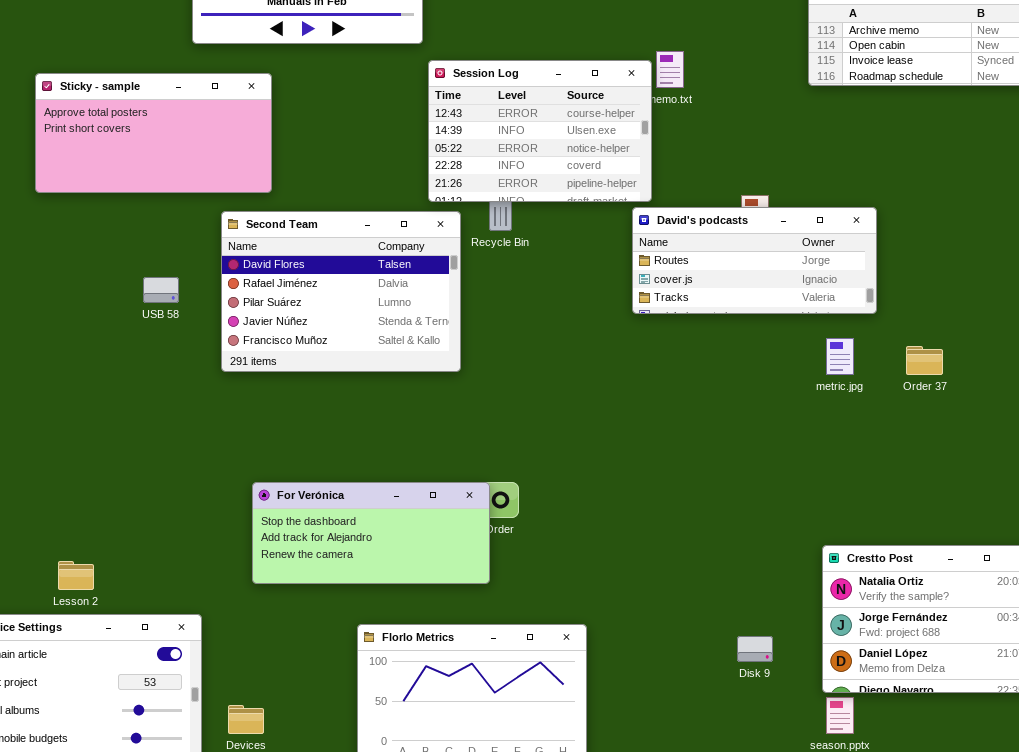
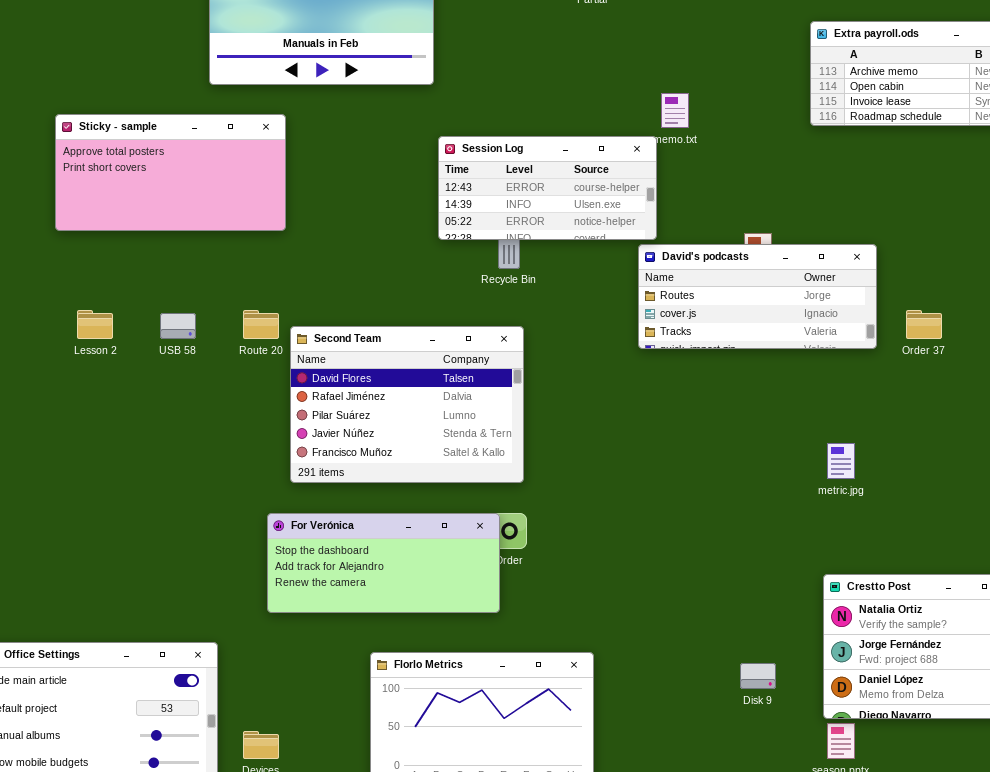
Session Log: [428,60,652,202] -> [438,136,657,240], resized
Second Team: [221,211,461,372] -> [290,326,524,483], moved
metric.jpg: [826,338,854,375] -> [827,443,855,479], moved
Order 37: [906,346,943,375] -> [906,310,942,339], moved
Lesson 2: [58,561,94,590] -> [77,310,113,339], moved

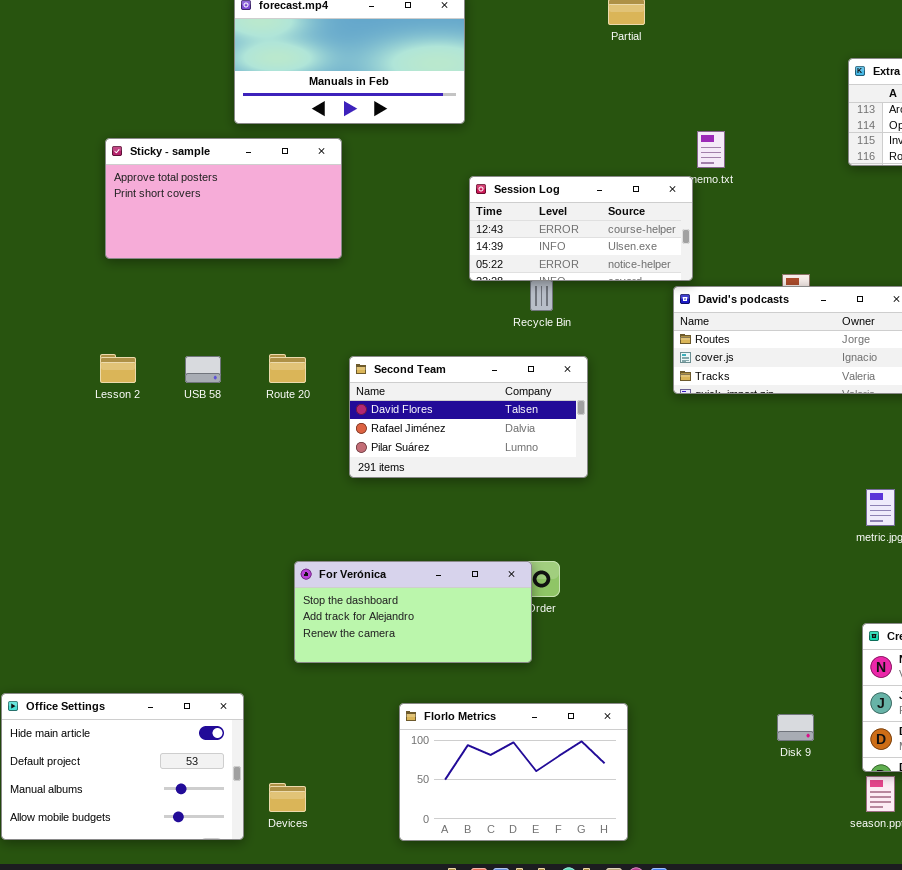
Sticky - sample: [55,114,286,231] -> [105,138,342,259], moved
Second Team: [290,326,524,483] -> [349,356,588,478], moved, resized

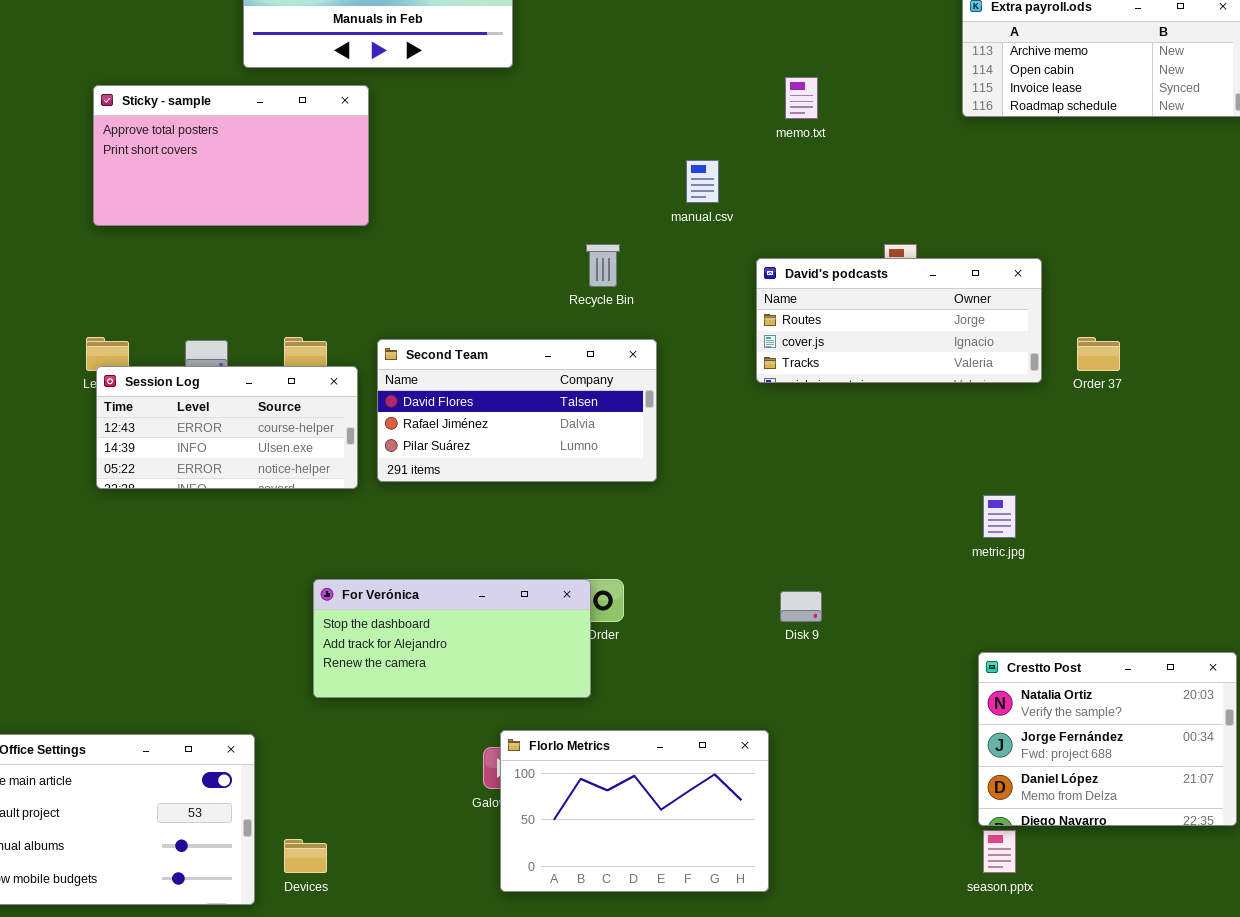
Session Log: [469,176,693,281] -> [96,366,358,489], moved
Florlo Metrics: [399,703,628,841] -> [500,730,769,892], moved
Disk 9: [777,714,814,741] -> [780,591,822,622], moved

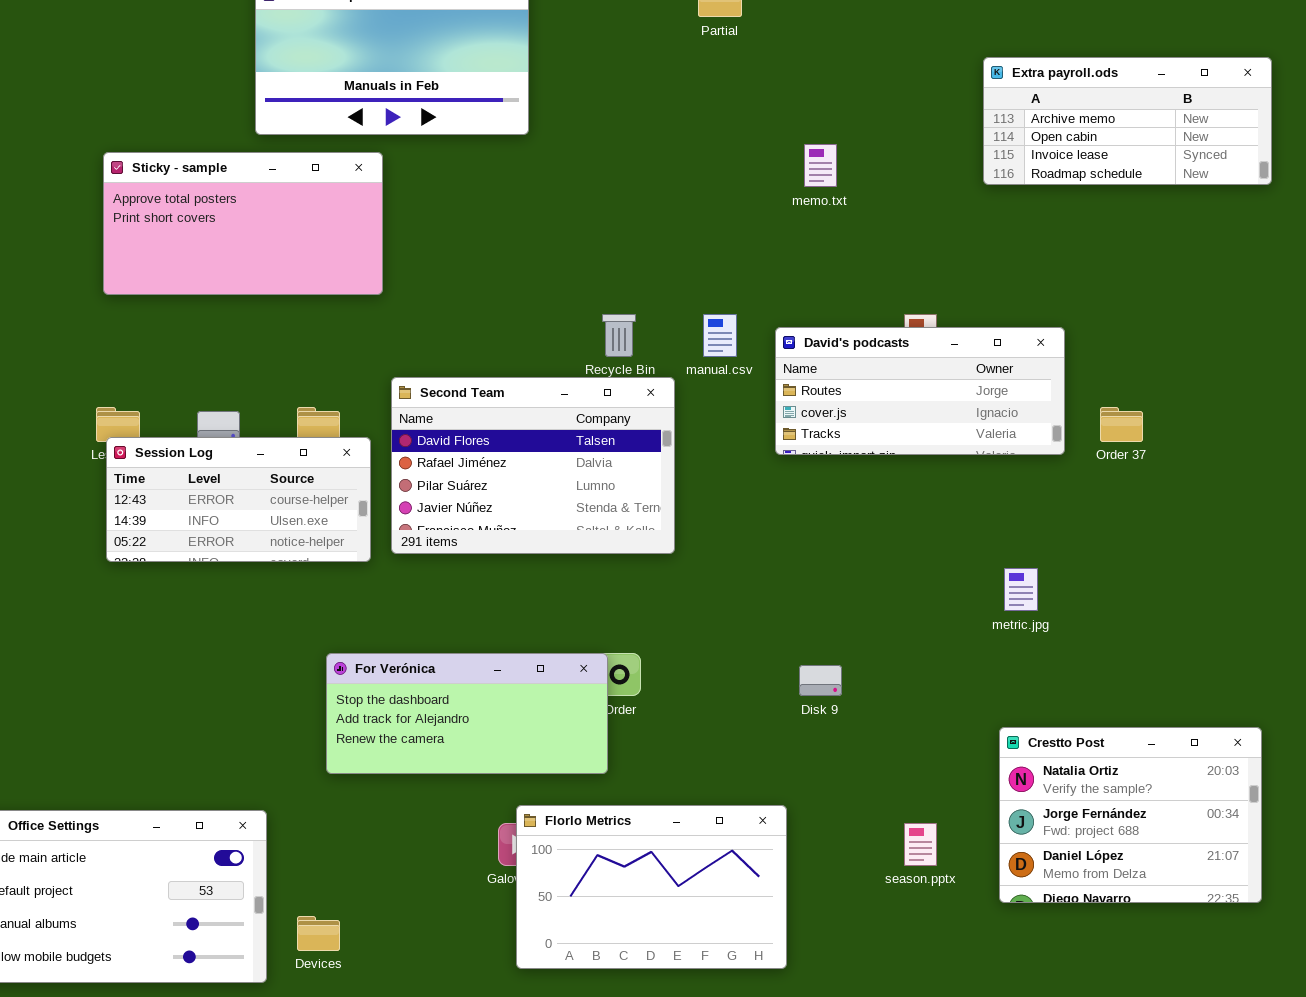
manual.csv: [686,160,719,203] -> [703,314,737,357], moved
Second Team: [377,339,657,482] -> [391,377,675,554], resized
season.pptx: [983,830,1016,873] -> [904,823,937,866], moved

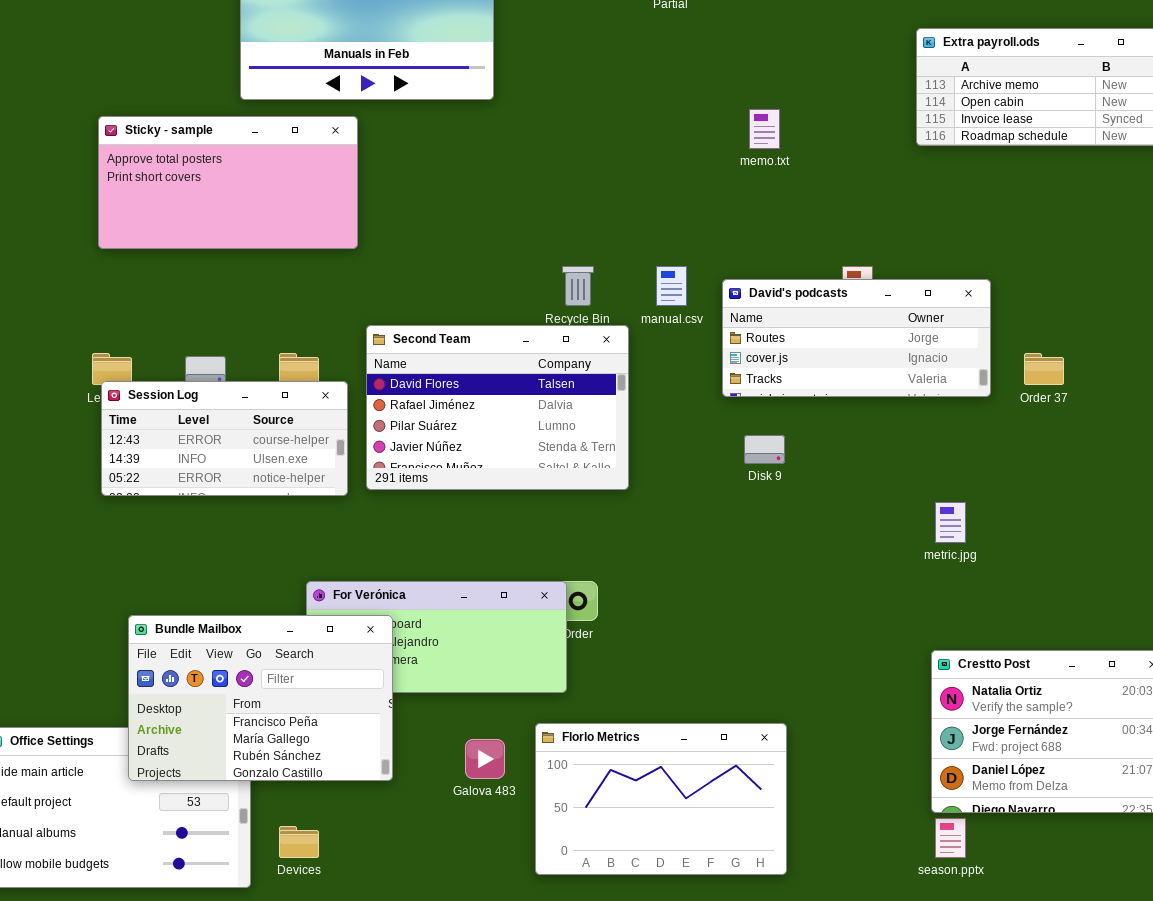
Disk 9: [799,665,842,696] -> [744,435,785,464], moved
Bundle Mailbox: none -> [128,615,393,781], opened
Florlo Metrics: [516,805,787,969] -> [535,723,787,875], moved
season.pptx: [904,823,937,866] -> [935,818,966,858], moved

